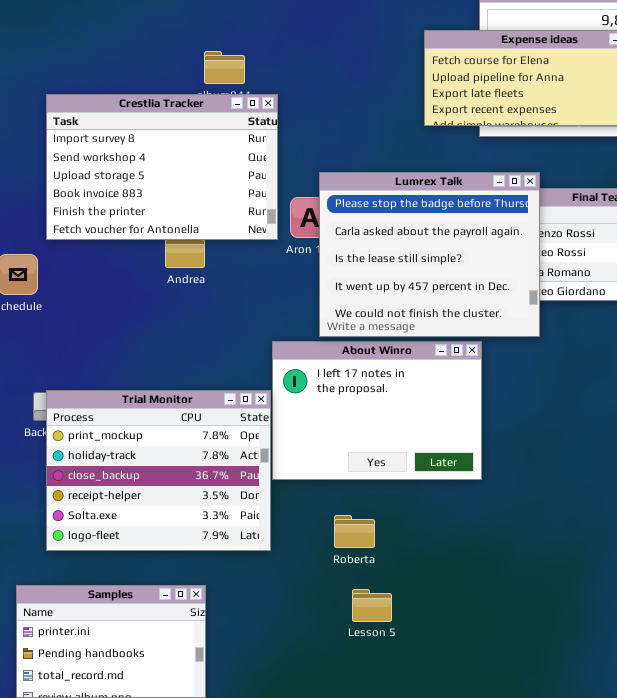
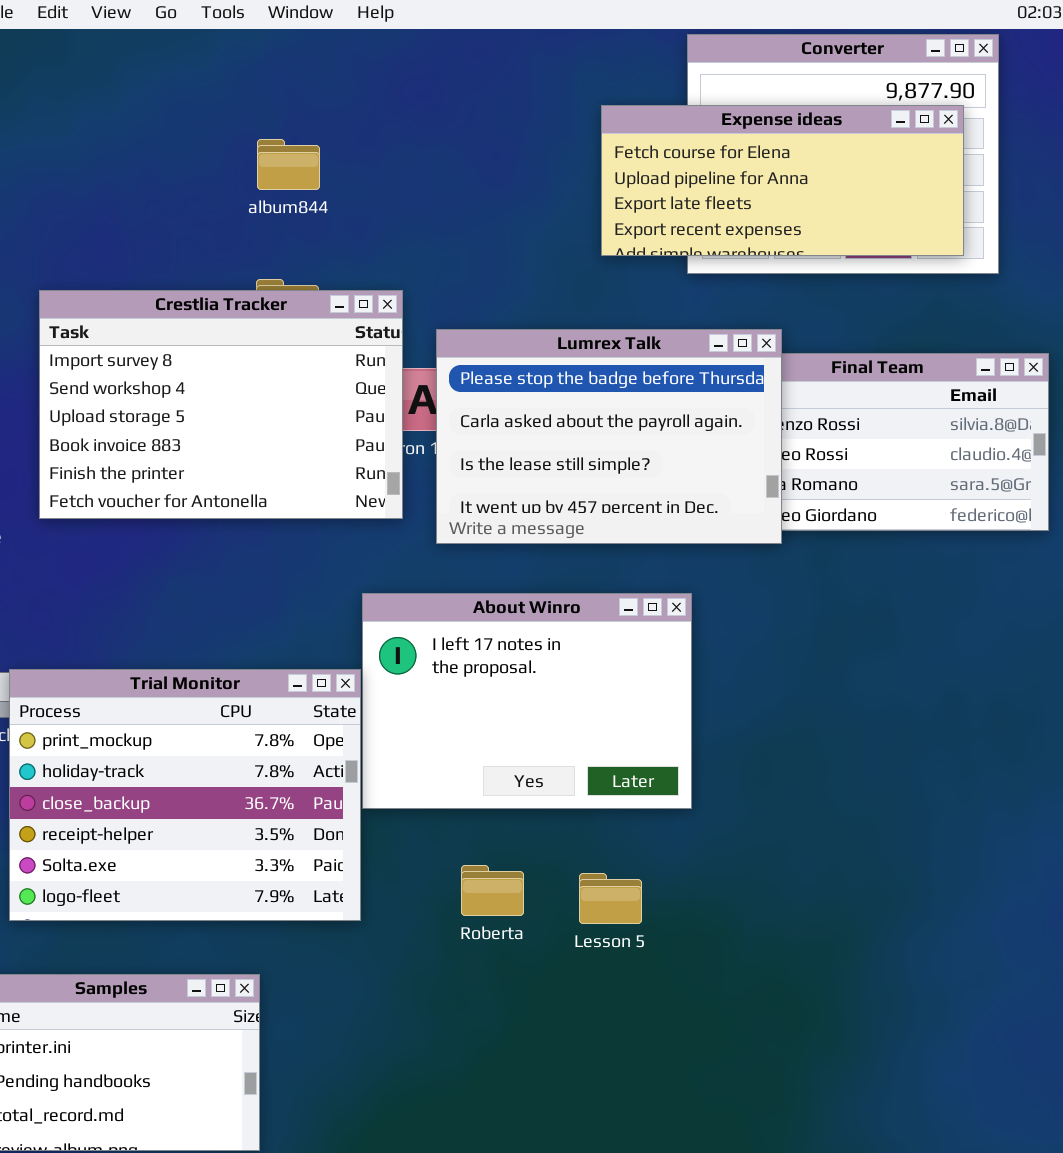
Crestlia Tracker: [46,94,278,240] -> [39,290,403,519], moved
Lumrex Talk: [319,172,540,337] -> [436,329,782,544], resized
Lesson 5: [352,589,392,622] -> [579,873,642,924], moved

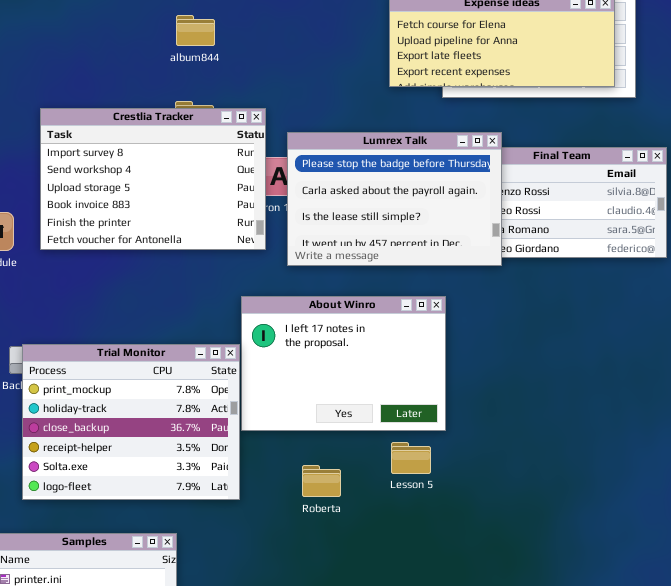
Lesson 5: [579,873,642,924] -> [391,442,431,474], moved

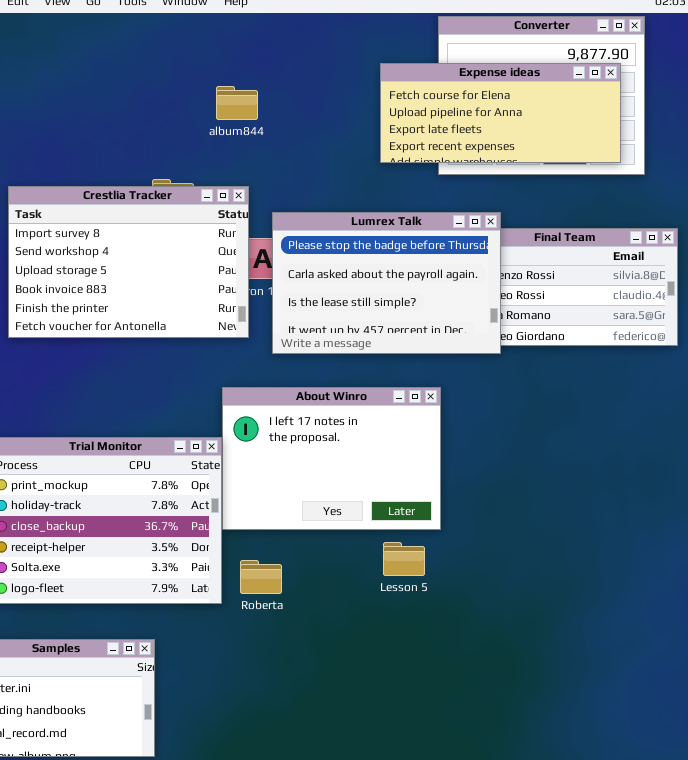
album844: [176,15,215,46] -> [216,86,258,120], moved
Roberta: [302,465,341,497] -> [240,560,282,594], moved

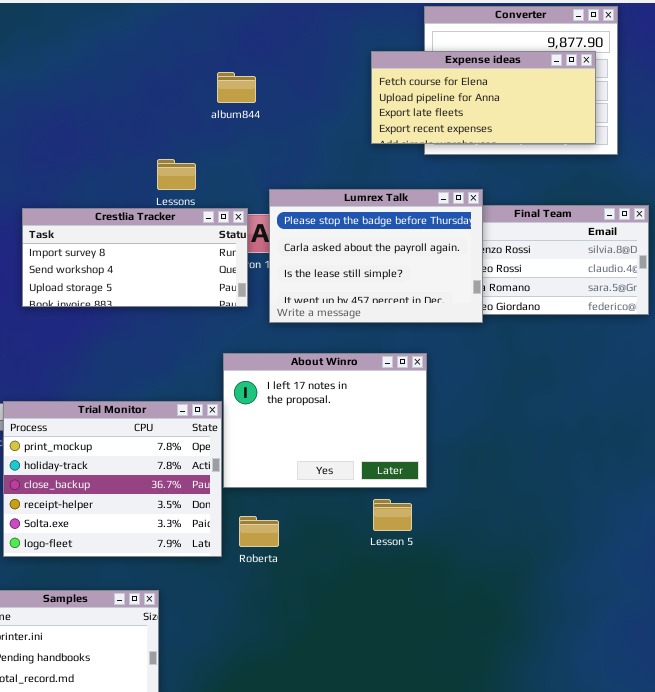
Crestlia Tracker: [8,186,249,338] -> [22,208,248,307], resized

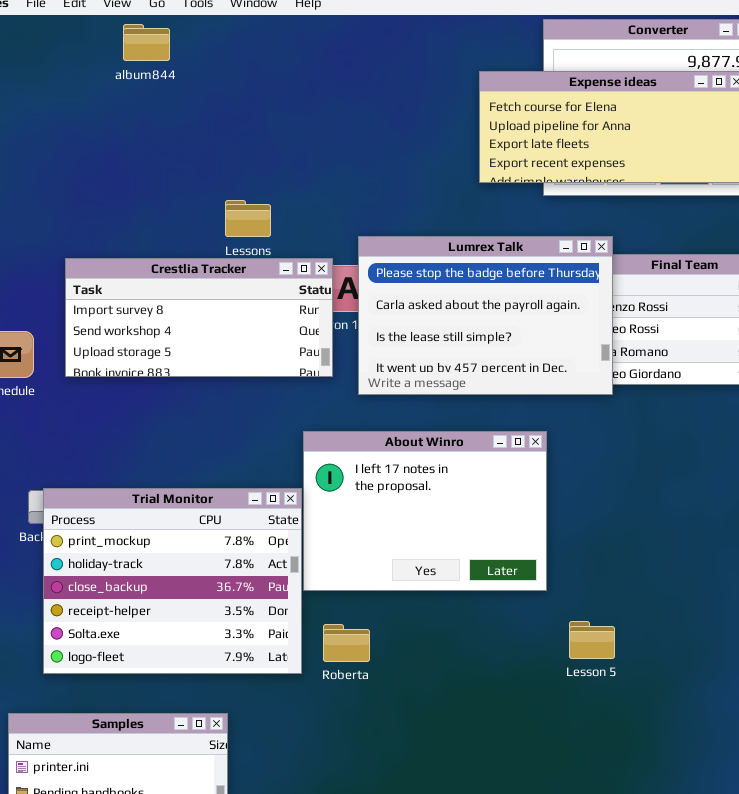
album844: [217,72,256,103] -> [123,24,170,61], moved
Lesson 5: [373,499,412,531] -> [569,621,615,659], moved

